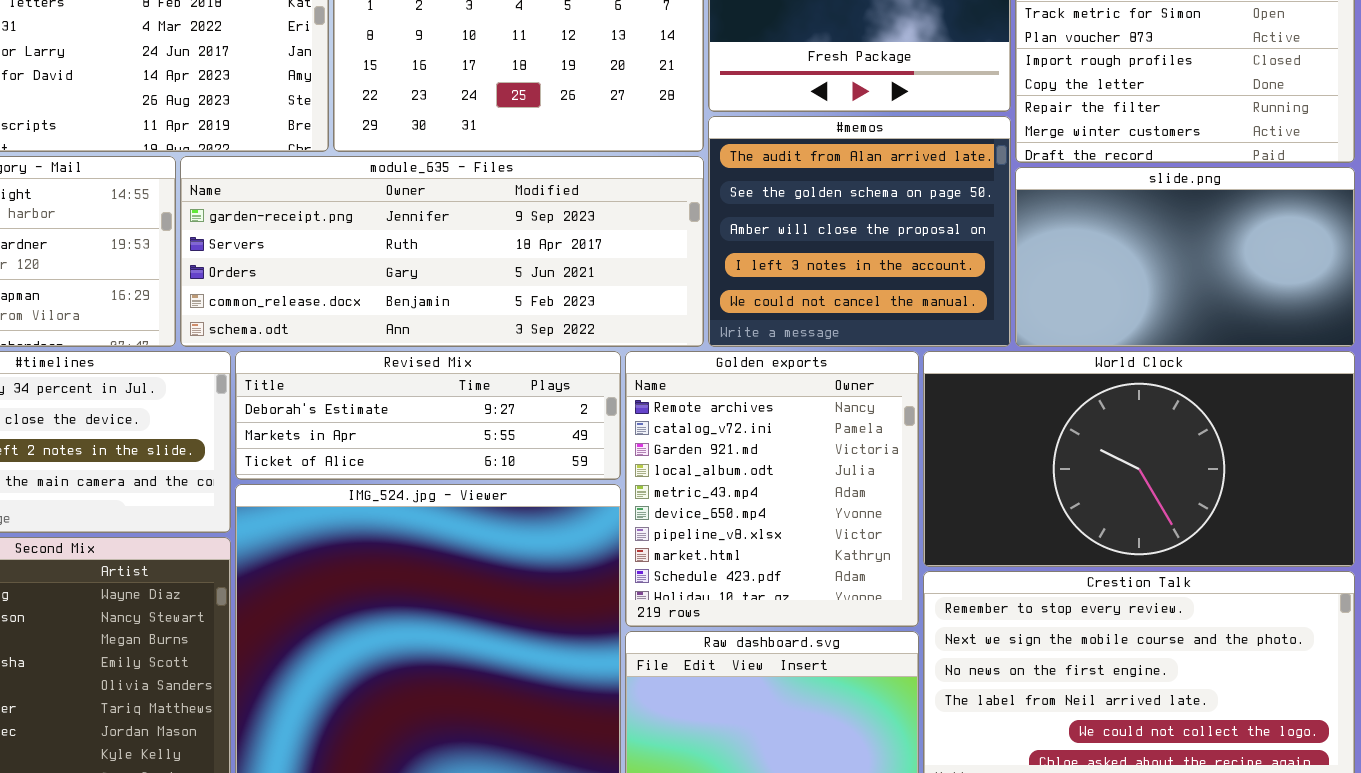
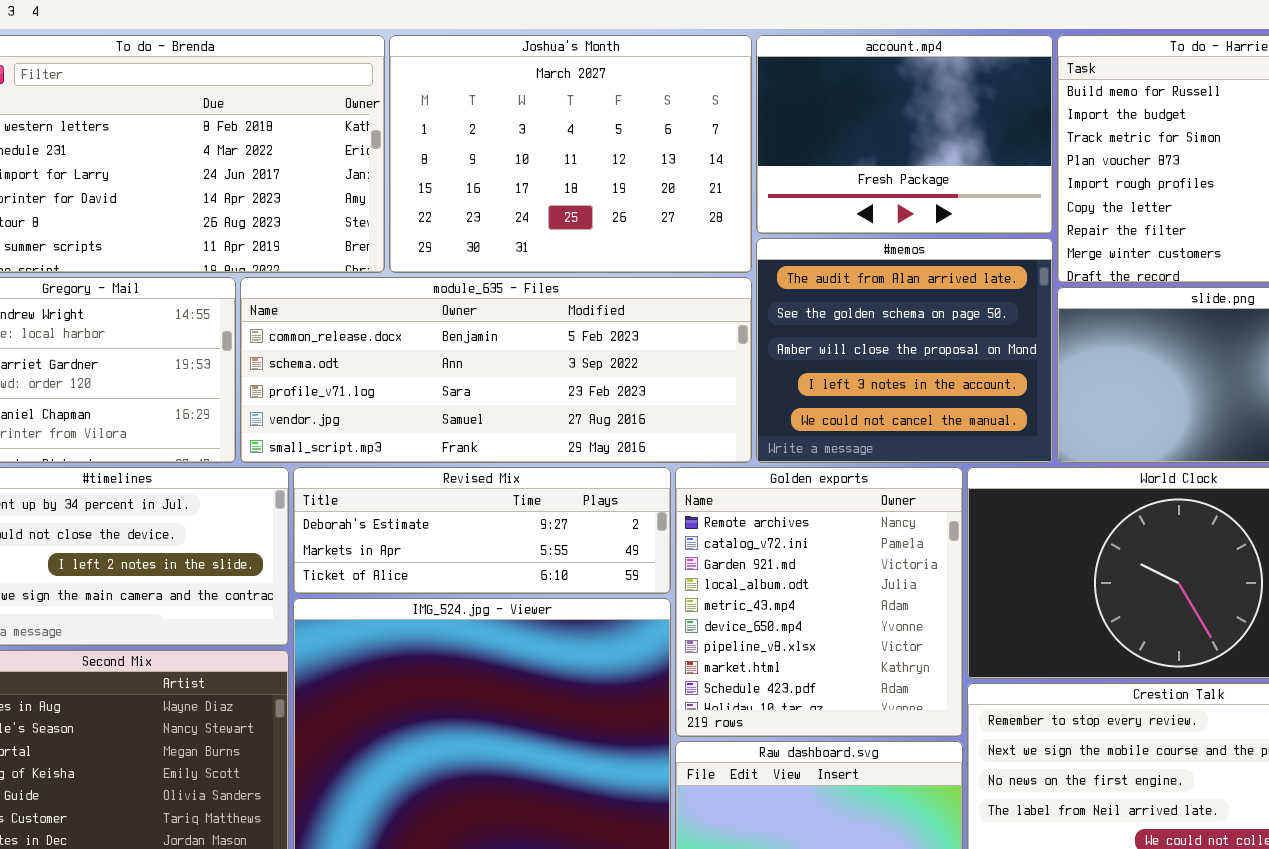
module_635 - Files: [180,156,704,347] -> [240,277,752,463], scrolled down 3 rows

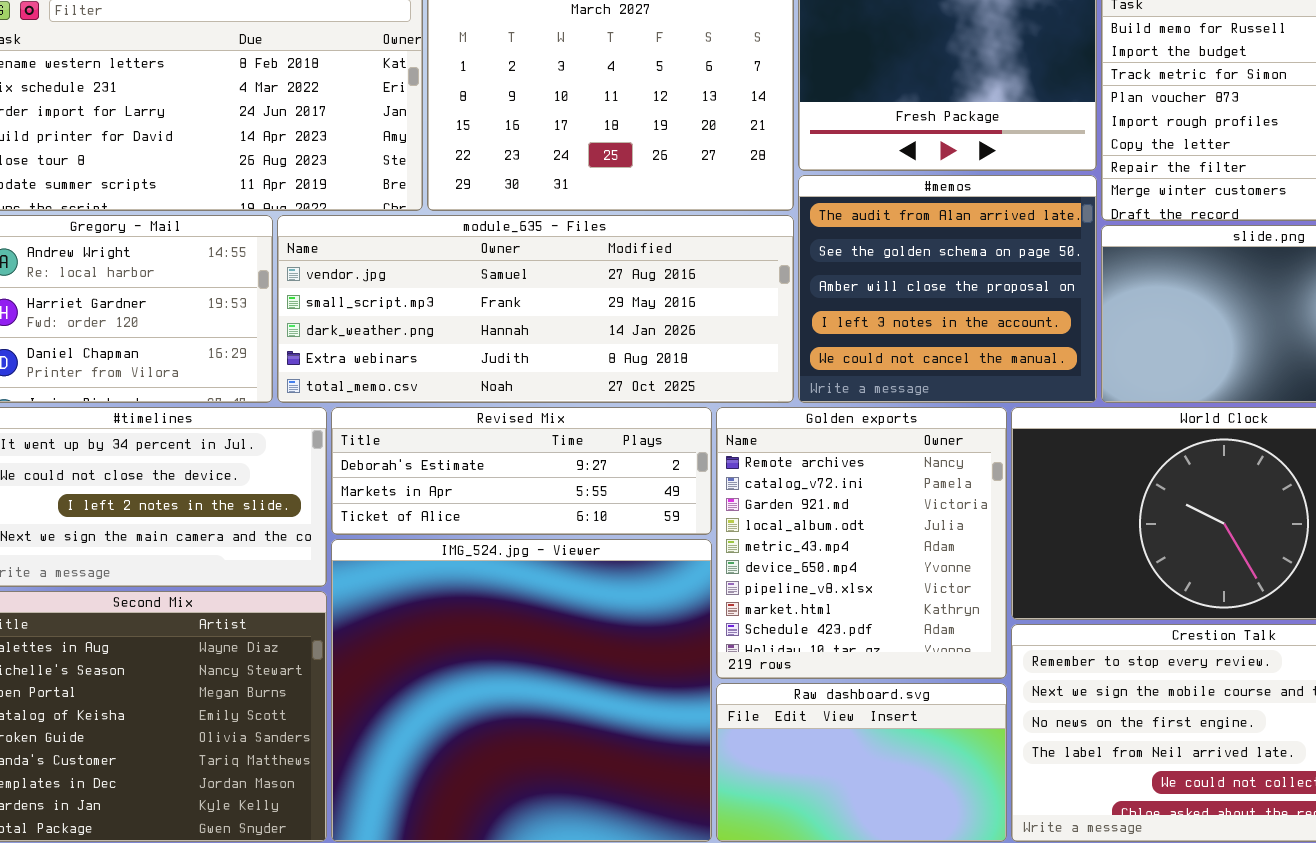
module_635 - Files: [240,277,752,463] -> [277,215,794,403], scrolled down 3 rows

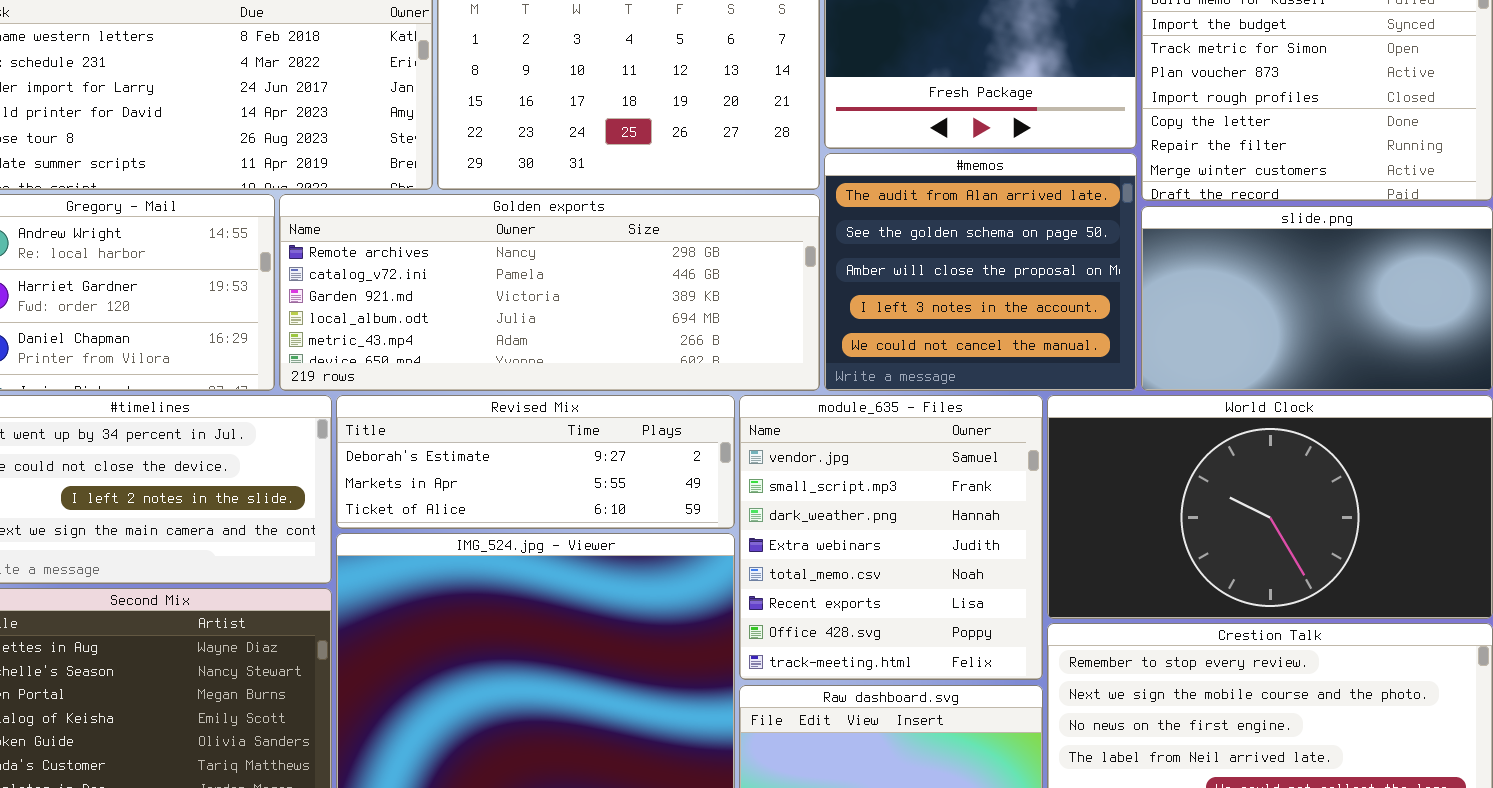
module_635 - Files: [277,215,794,403] -> [739,395,1043,680], moved, resized
Golden exports: [716,407,1007,679] -> [279,194,820,391], moved, resized

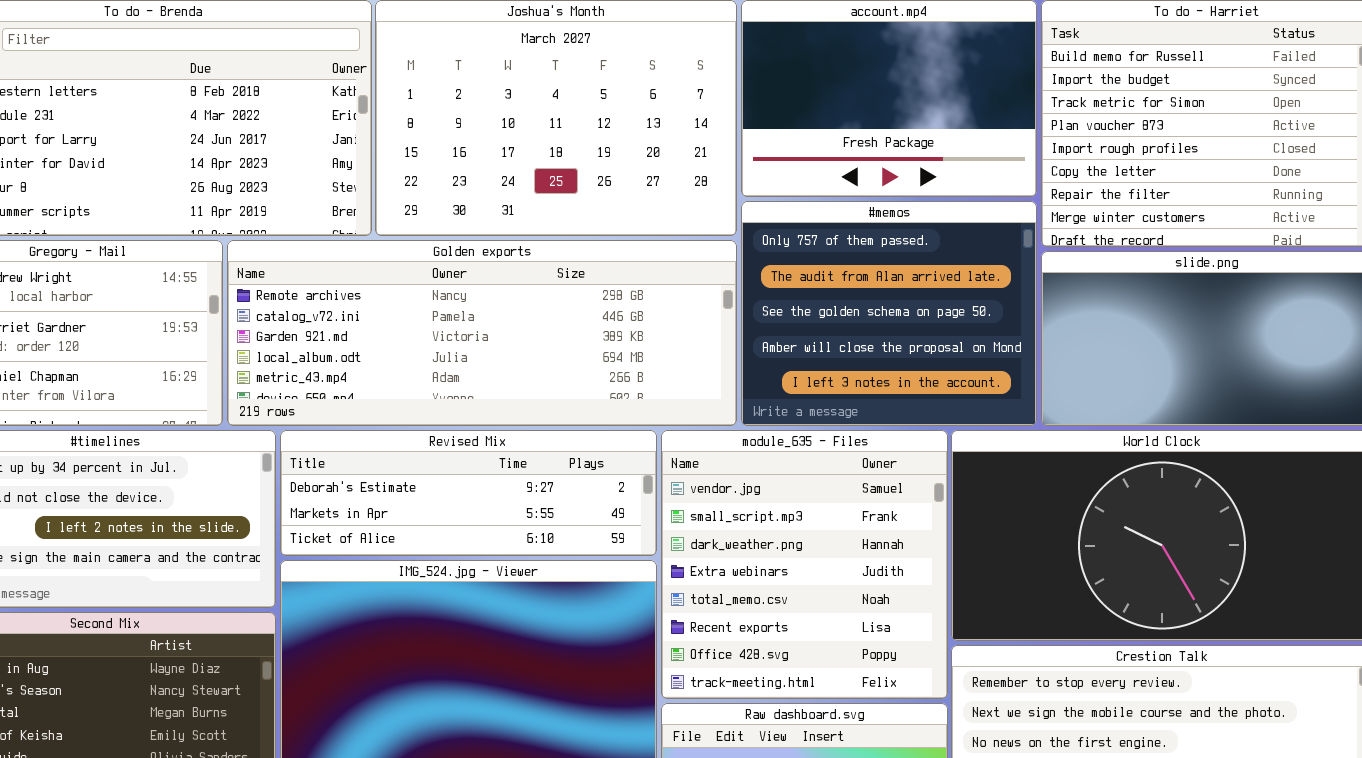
#memos: [824,153,1137,391] -> [741,201,1037,426], scrolled up 1 row

